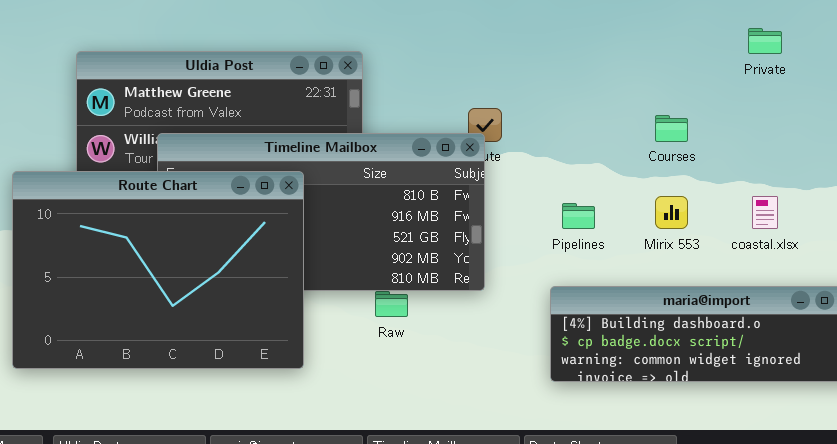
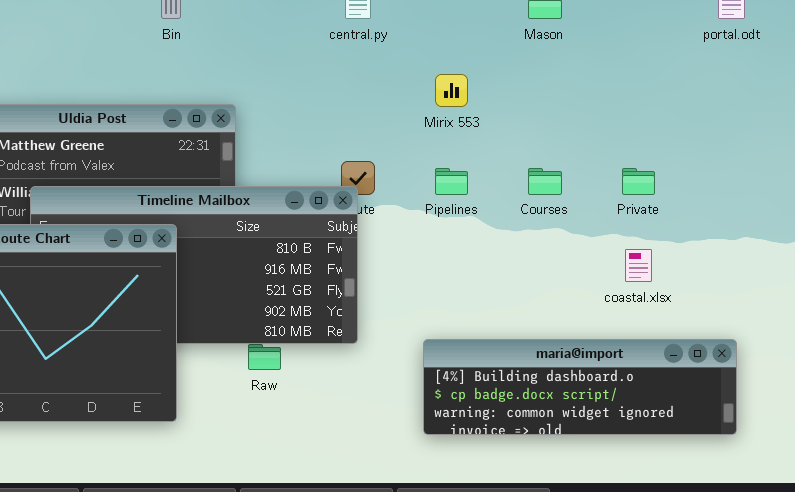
Private: [748,28,782,54] -> [622,168,655,195], moved
Mirix 553: [655,196,688,229] -> [435,74,468,107], moved
Pipelines: [562,203,595,229] -> [435,168,468,195], moved

